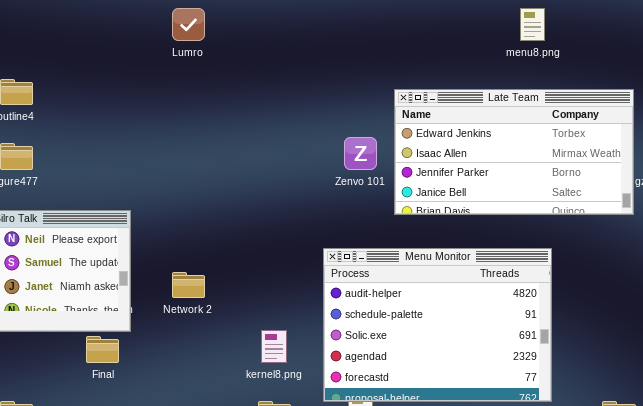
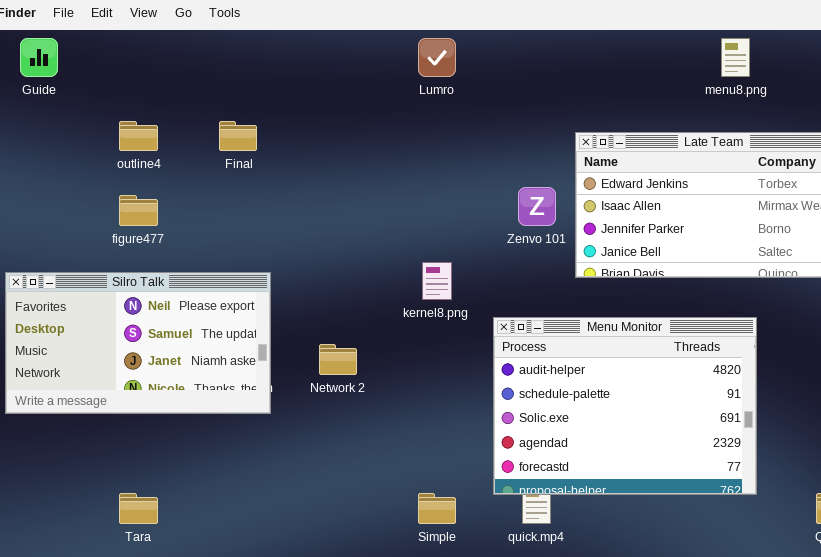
Lumro: [172,8,205,41] -> [418,38,456,77], moved
kernel8.png: [261,330,287,363] -> [422,262,452,300], moved
Final: [86,336,119,363] -> [219,121,257,151], moved

